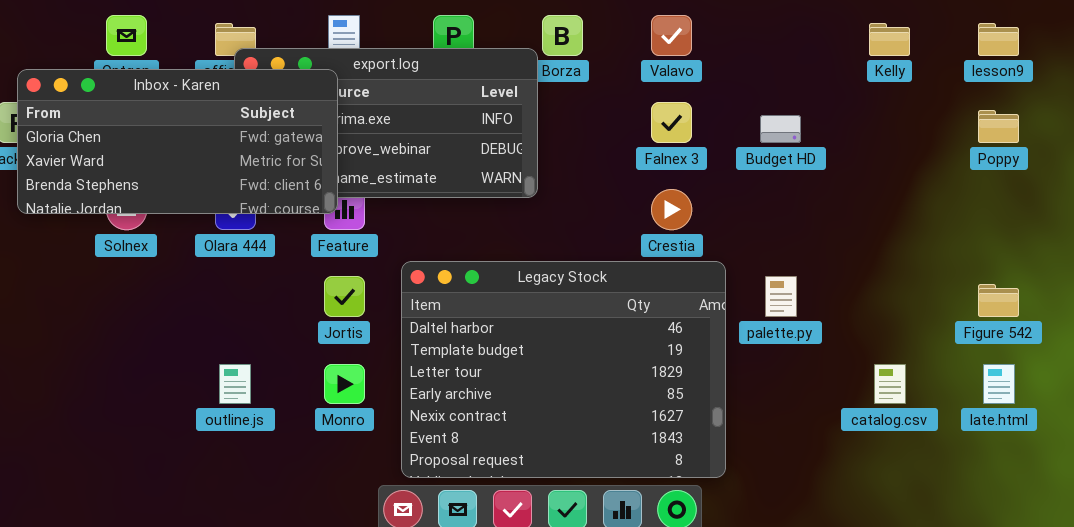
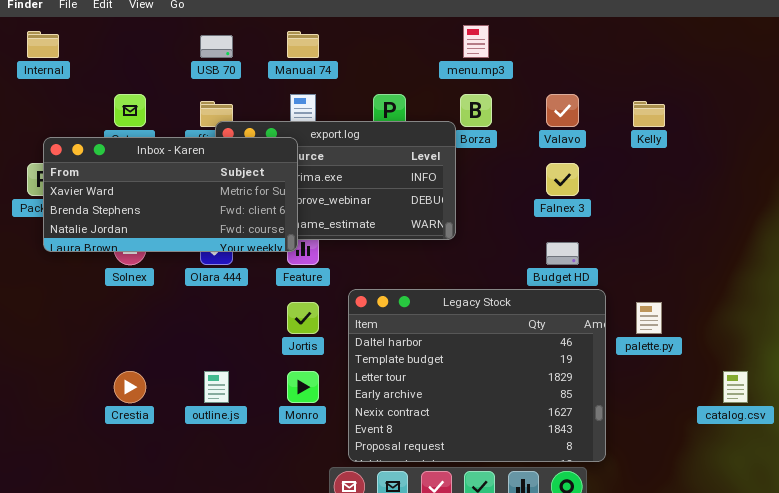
Kelly: [869,23,910,56] -> [633,101,665,127], moved
Inbox - Karen: [17,69,338,214] -> [43,137,298,252], scrolled down 1 row
Budget HD: [760,115,801,143] -> [546,242,579,265], moved
Crestia: [651,189,692,230] -> [114,371,146,403], moved

